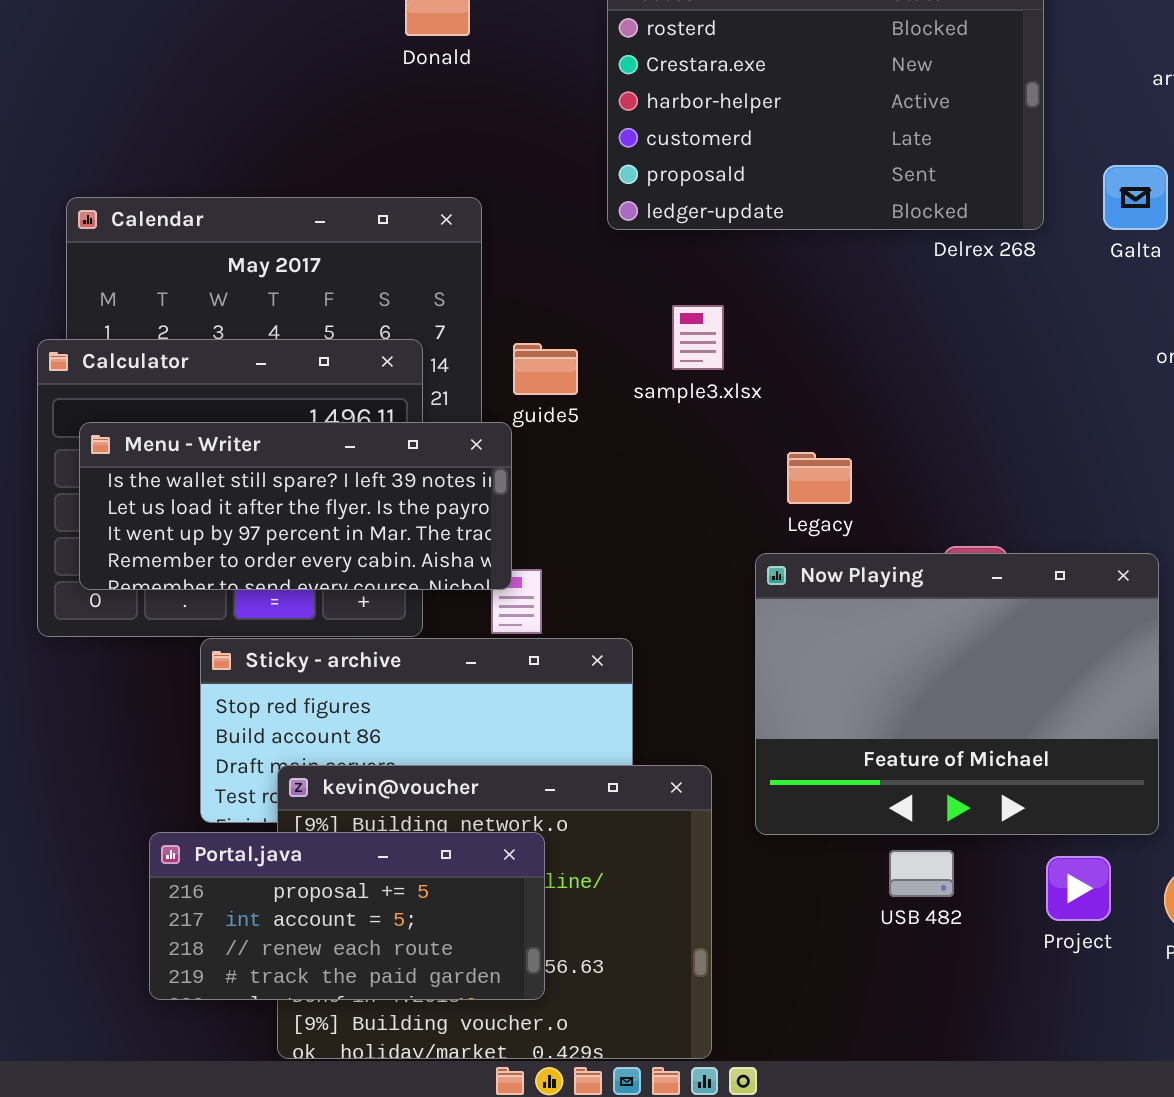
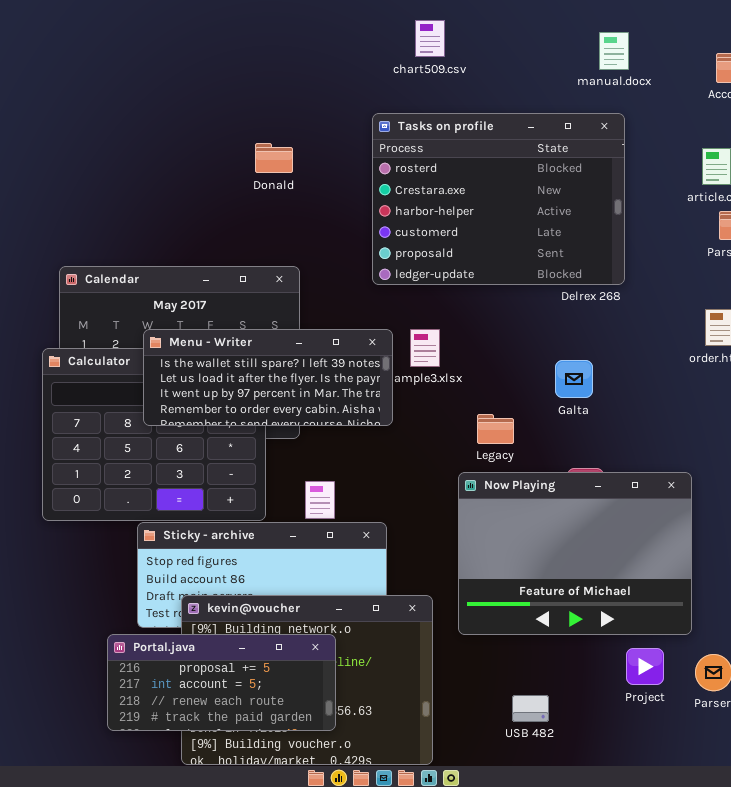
Galta: [1103,165,1168,230] -> [555,360,593,398], moved
Menu - Writer: [79,422,512,590] -> [143,329,393,426], moved
USB 482: [889,850,954,897] -> [512,695,549,722], moved

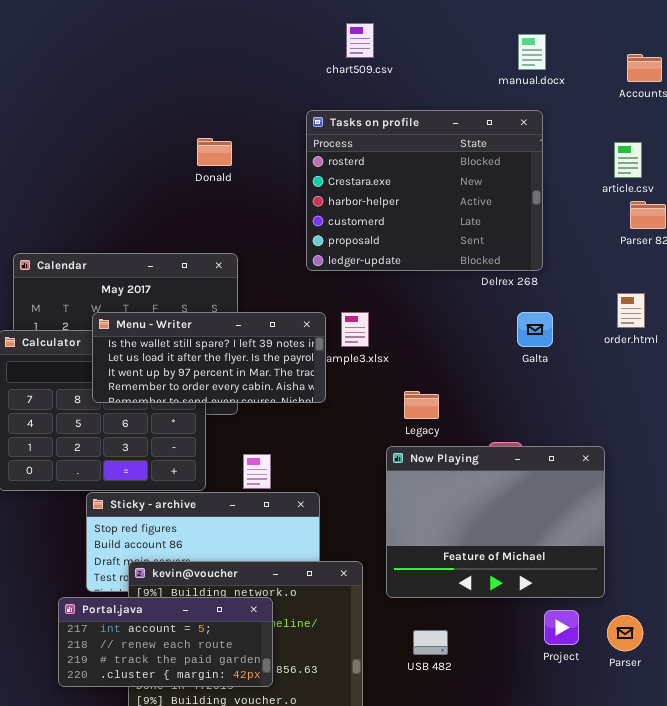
Galta: [555,360,593,398] -> [517,312,553,347], moved
Portal.java: [107,634,336,731] -> [58,597,273,687], scrolled down 1 row
USB 482: [512,695,549,722] -> [413,630,448,655], moved

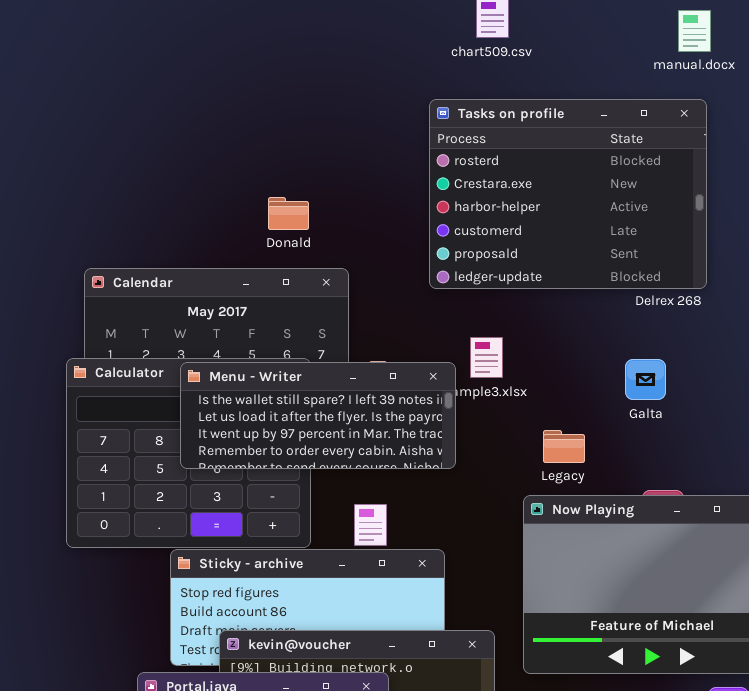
Donald: [197,138,232,166] -> [268,197,309,230], moved
Menu - Writer: [92,312,326,403] -> [180,362,456,469], moved
Galta: [517,312,553,347] -> [625,359,666,400], moved

